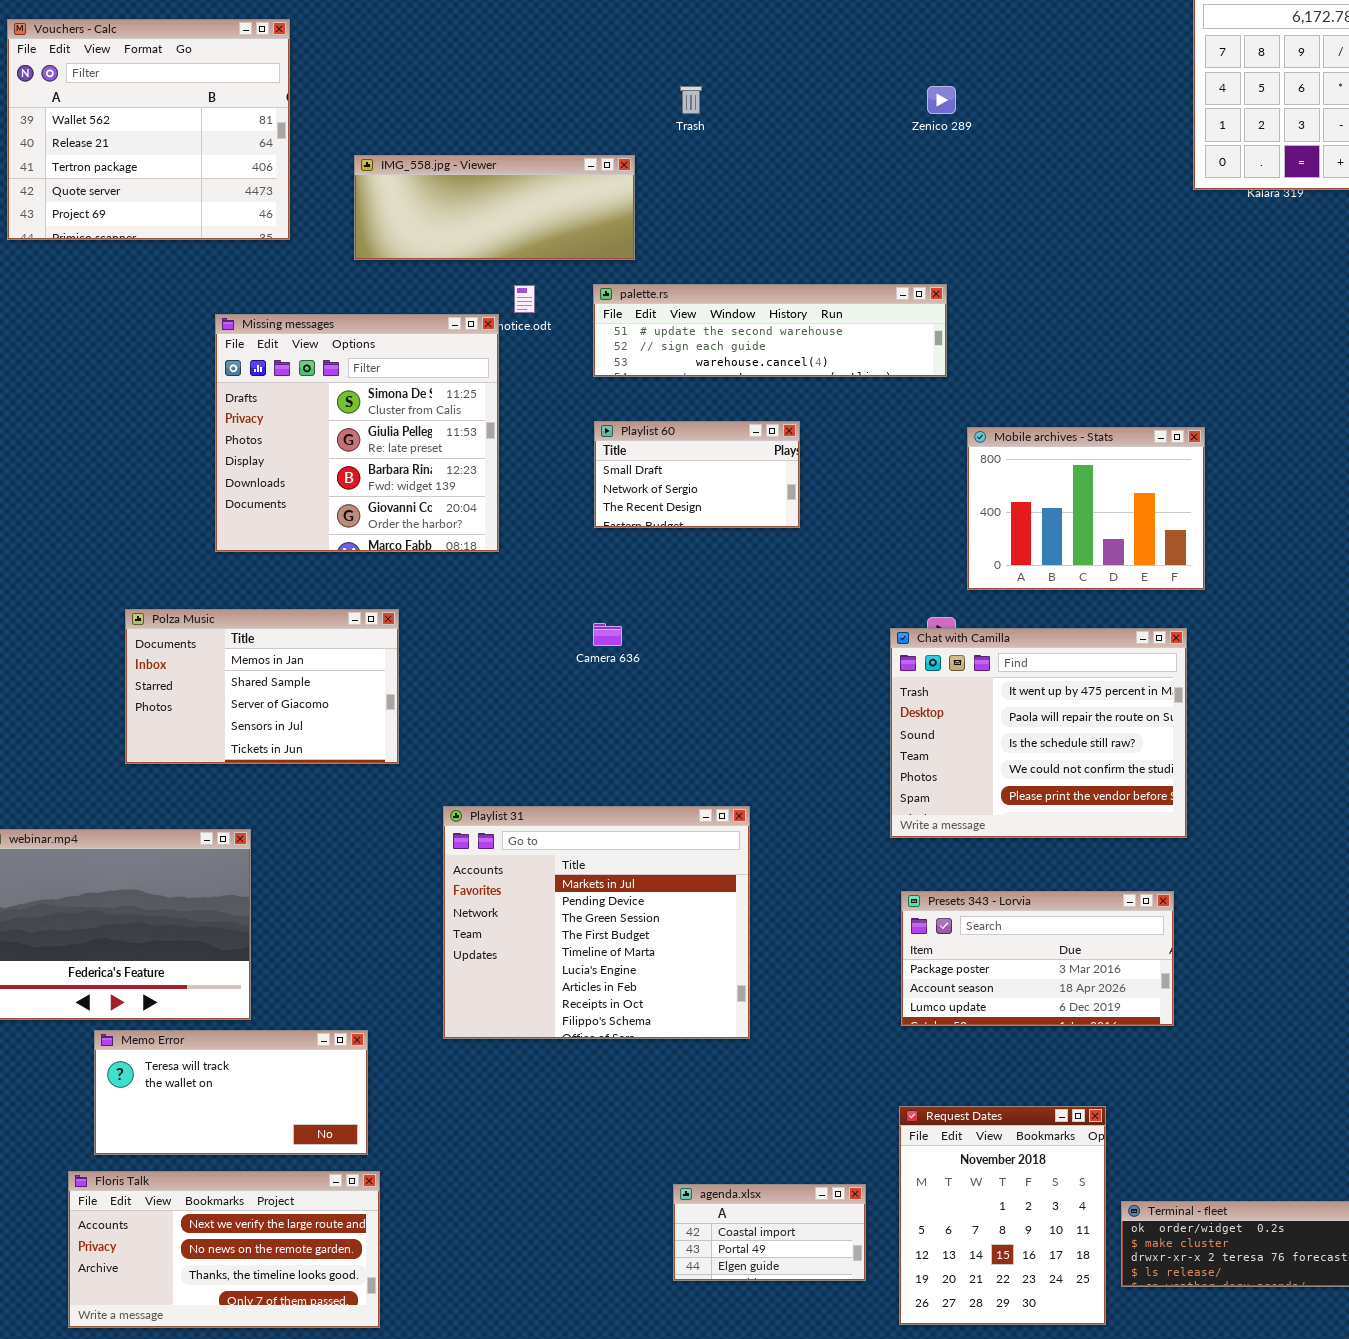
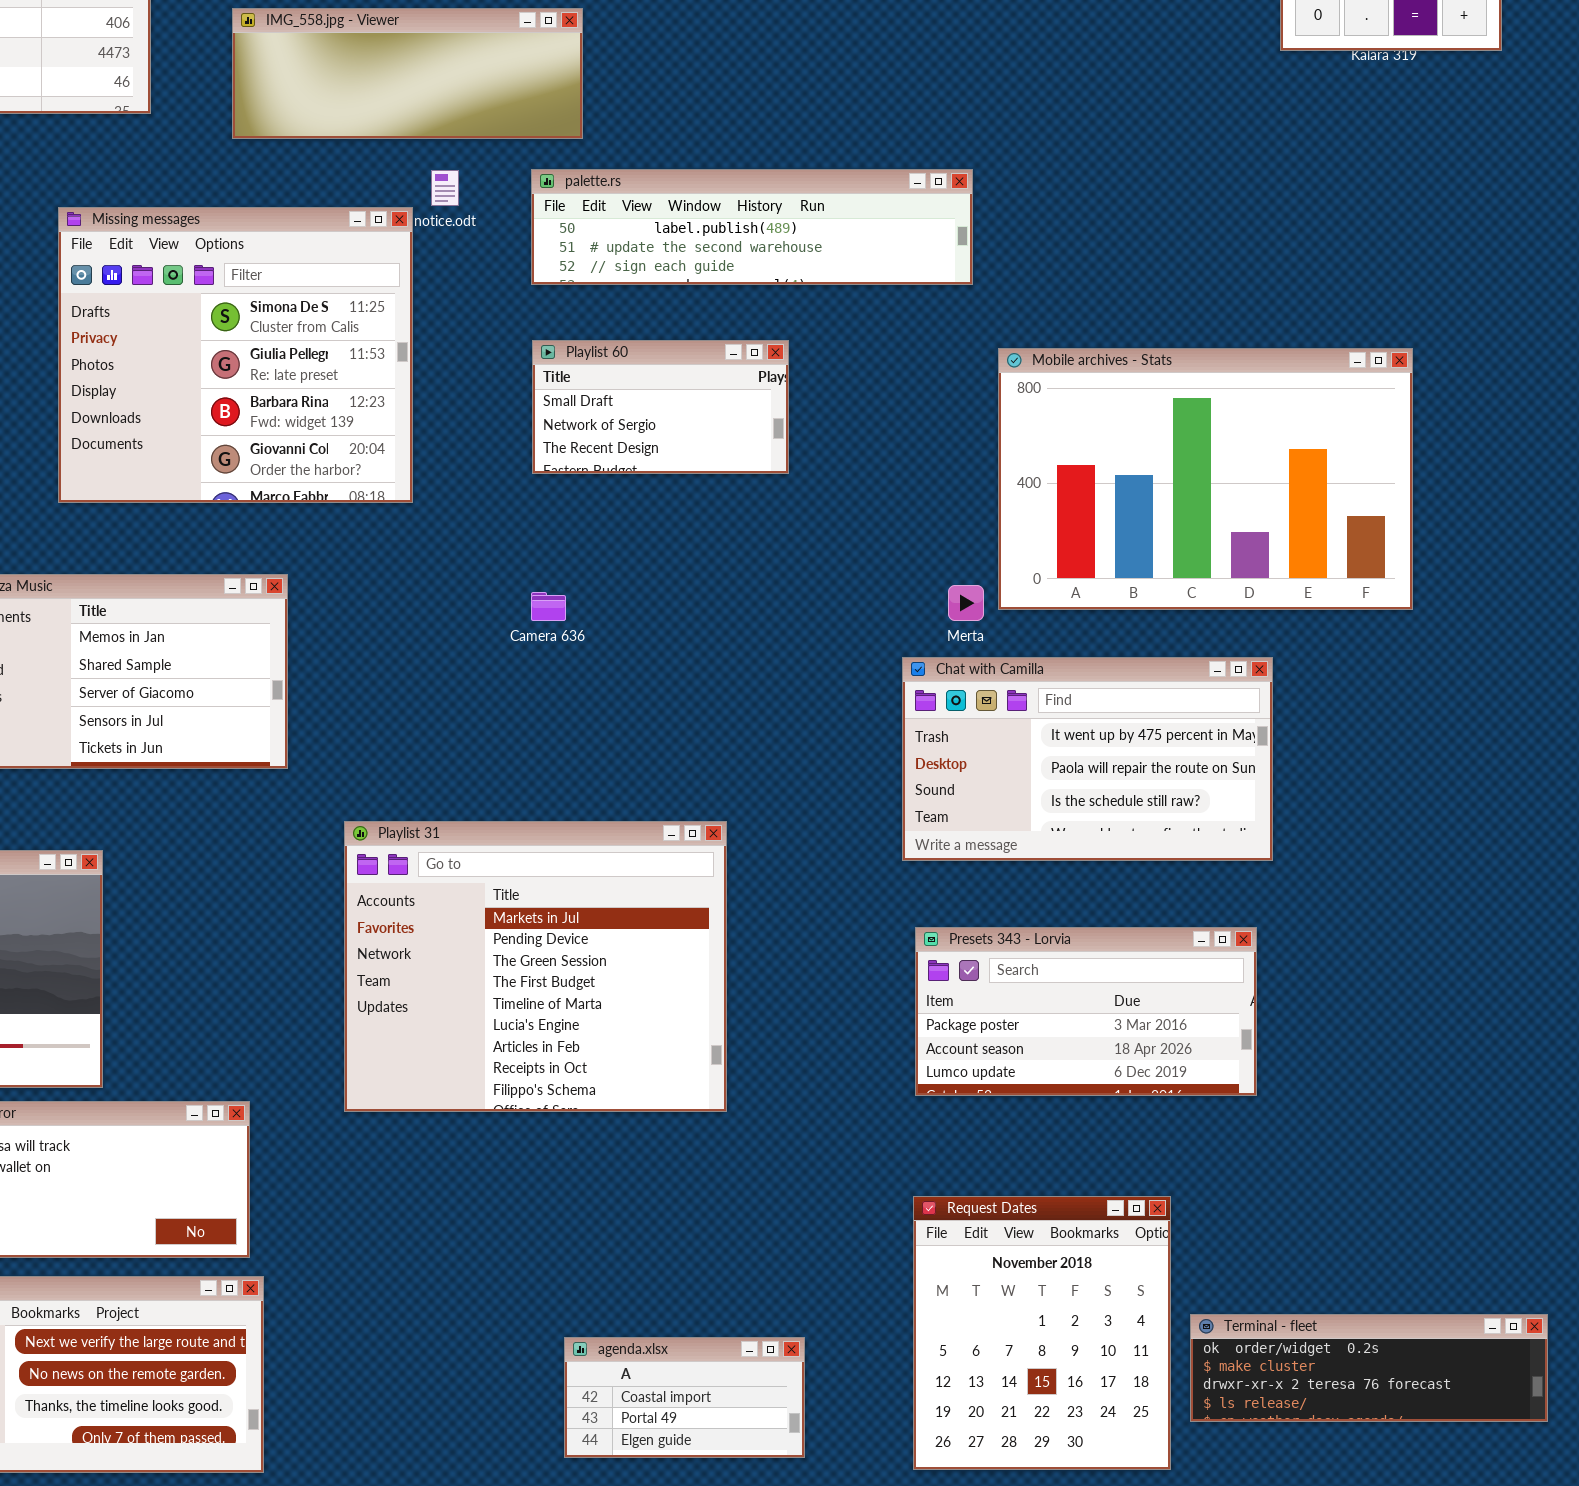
palette.rs: [593,284,947,377] -> [531,169,973,285], scrolled up 1 row
Mobile archives - Stats: [967,427,1205,590] -> [998,348,1413,610], resized
Chat with Camilla: [890,628,1187,838] -> [902,657,1273,861], resized
agenda.xlsx: [673,1184,866,1281] -> [564,1337,805,1458], moved

